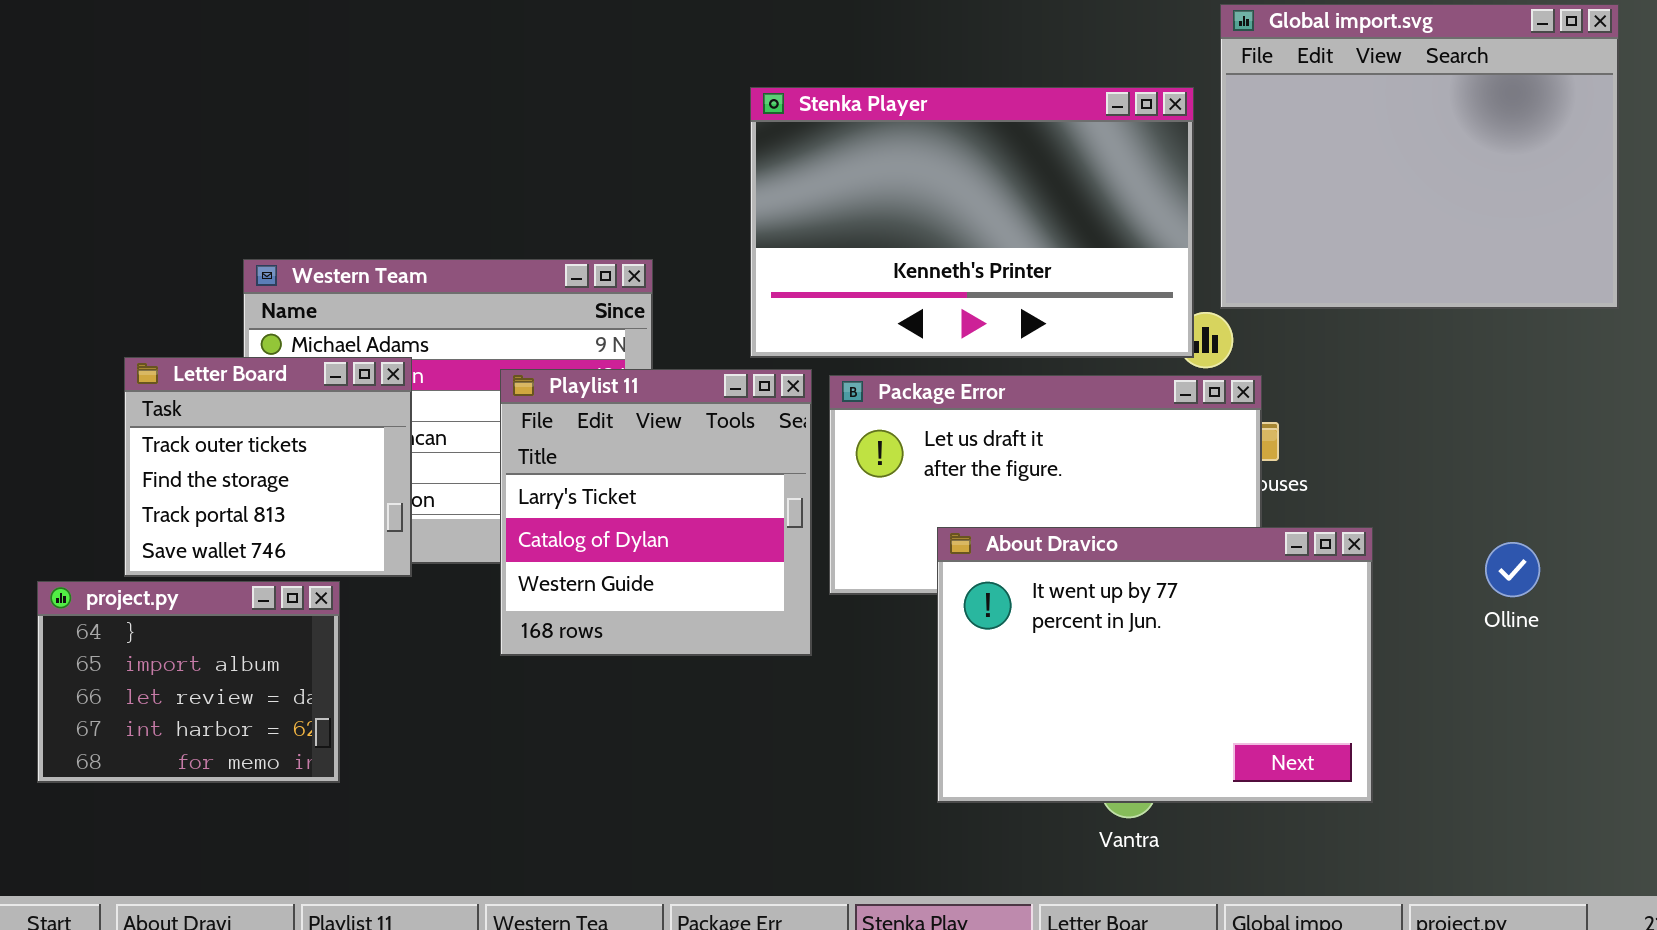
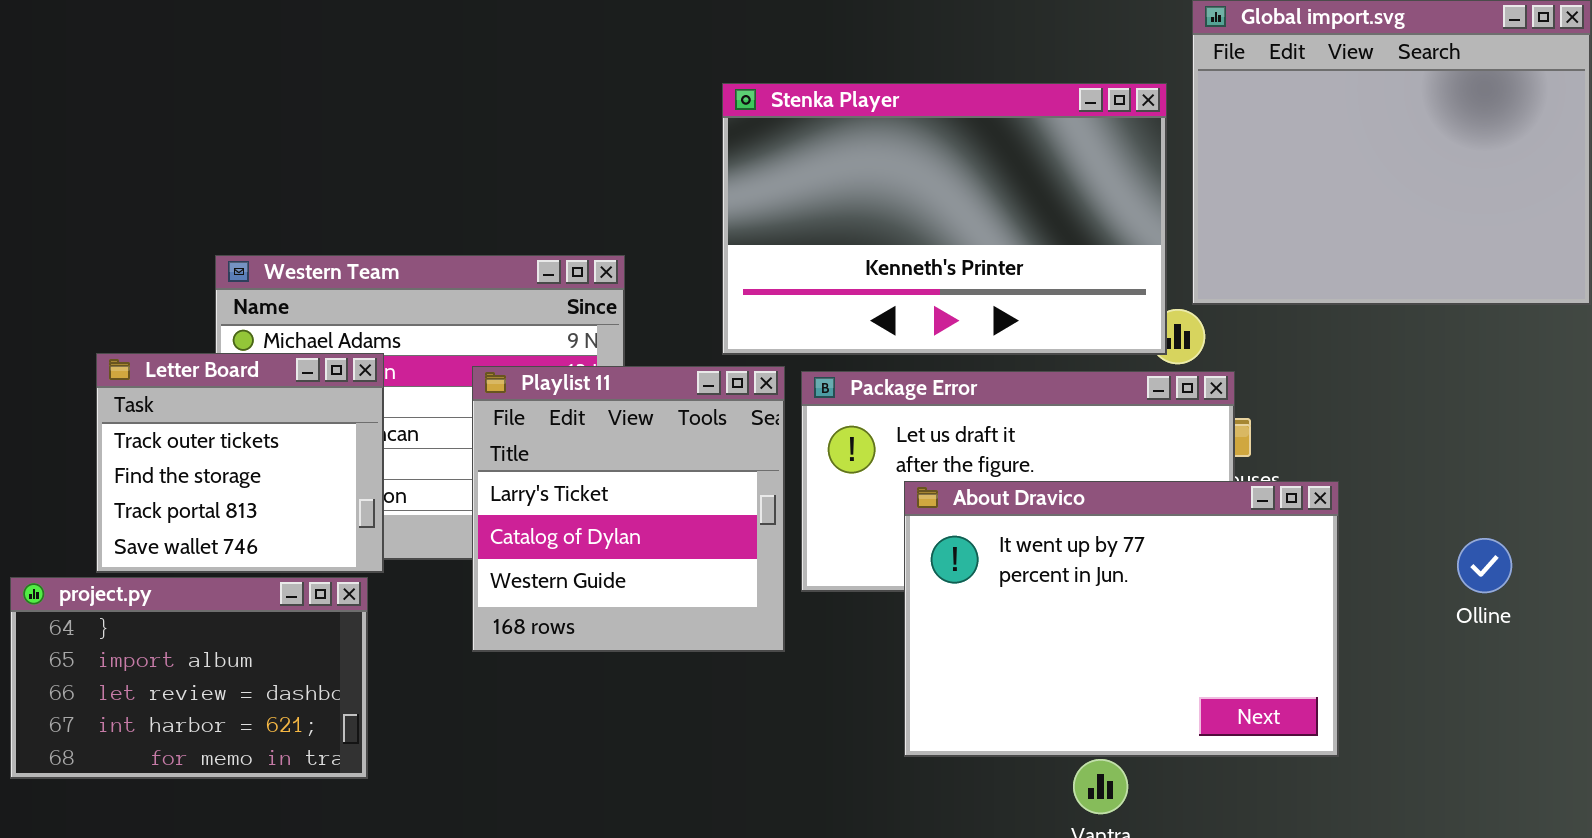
About Dravico: [937,527,1373,803] -> [904,481,1339,757], moved
project.py: [37,581,340,783] -> [10,577,368,779], resized

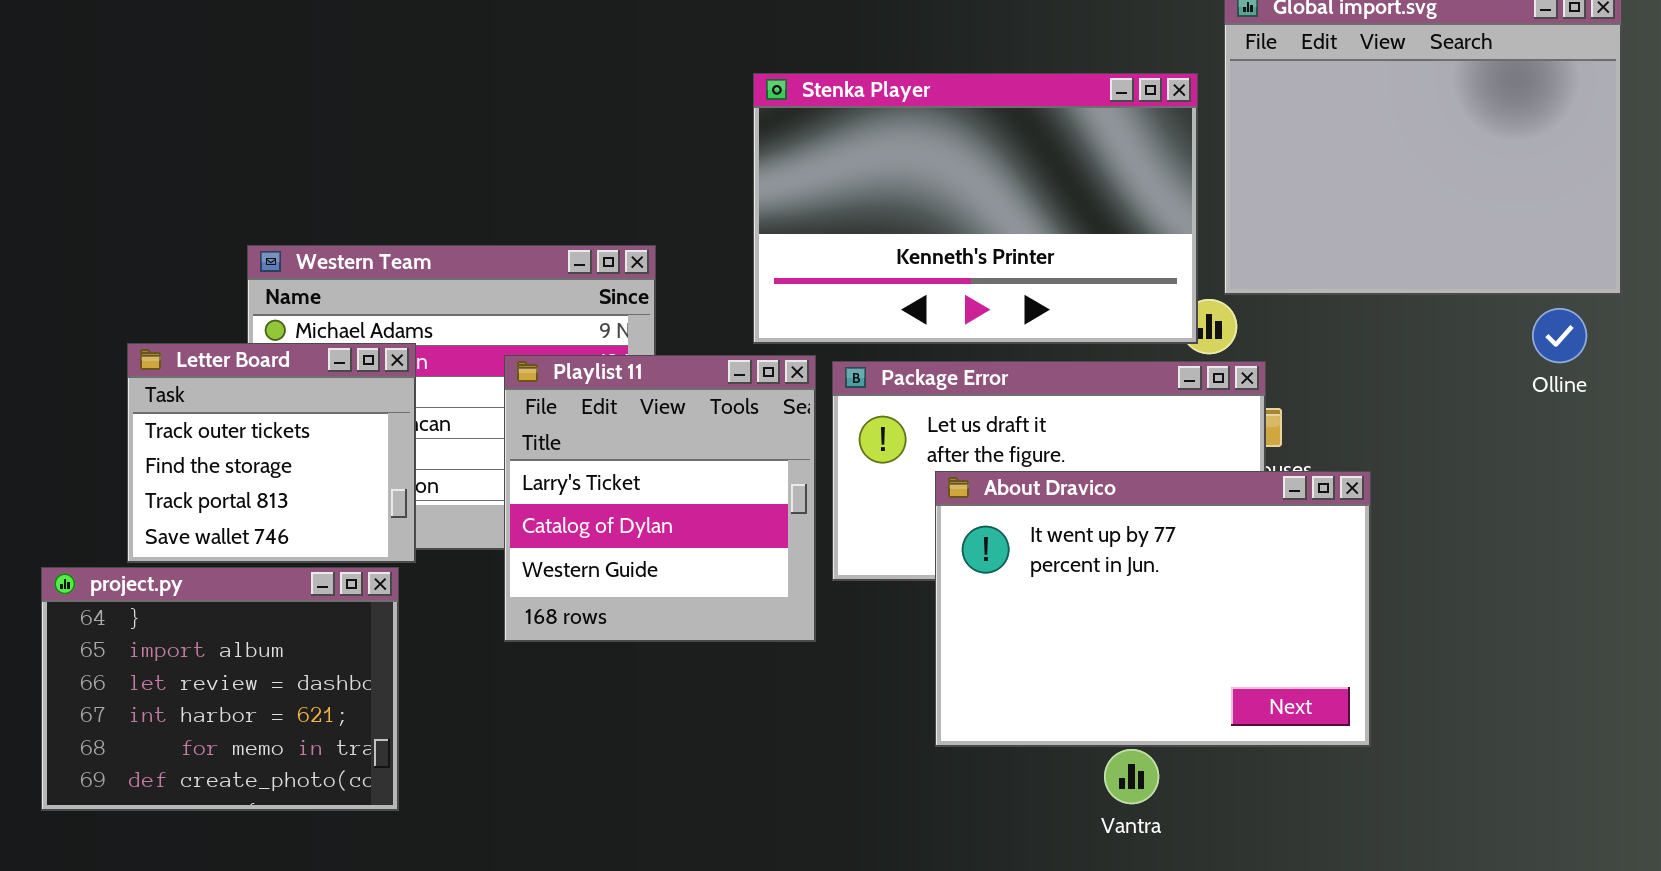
Olline: [1457,538,1512,593] -> [1532,308,1587,363], moved
project.py: [10,577,368,779] -> [41,567,399,811], resized

